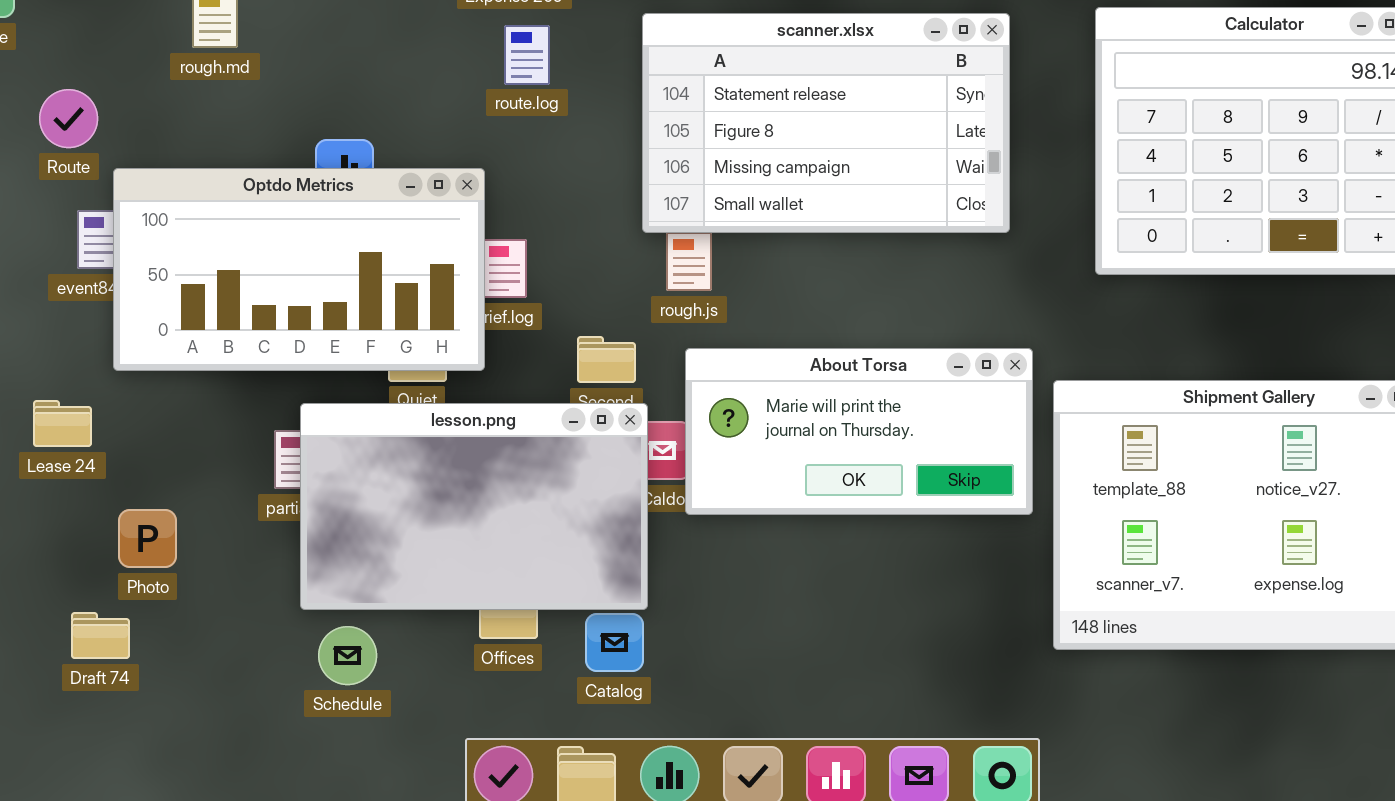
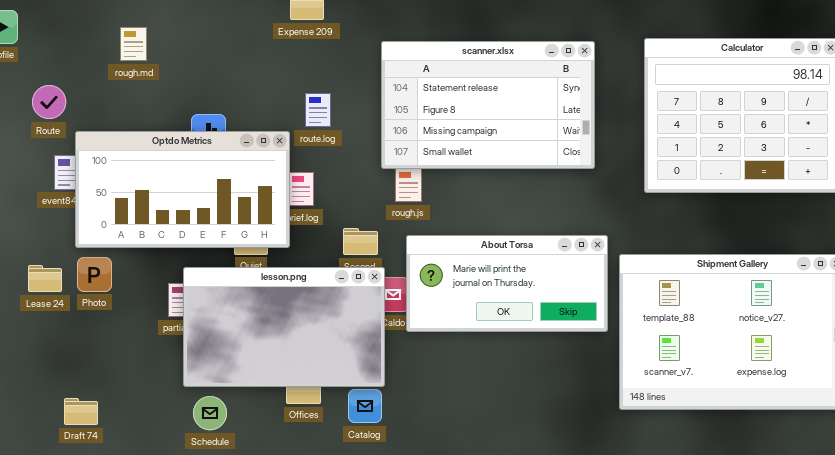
route.log: [504,25,550,85] -> [305,93,331,127], moved
Photo: [118,509,177,568] -> [77,257,112,292], moved
Draft 74: [71,612,130,659] -> [64,398,98,425], moved

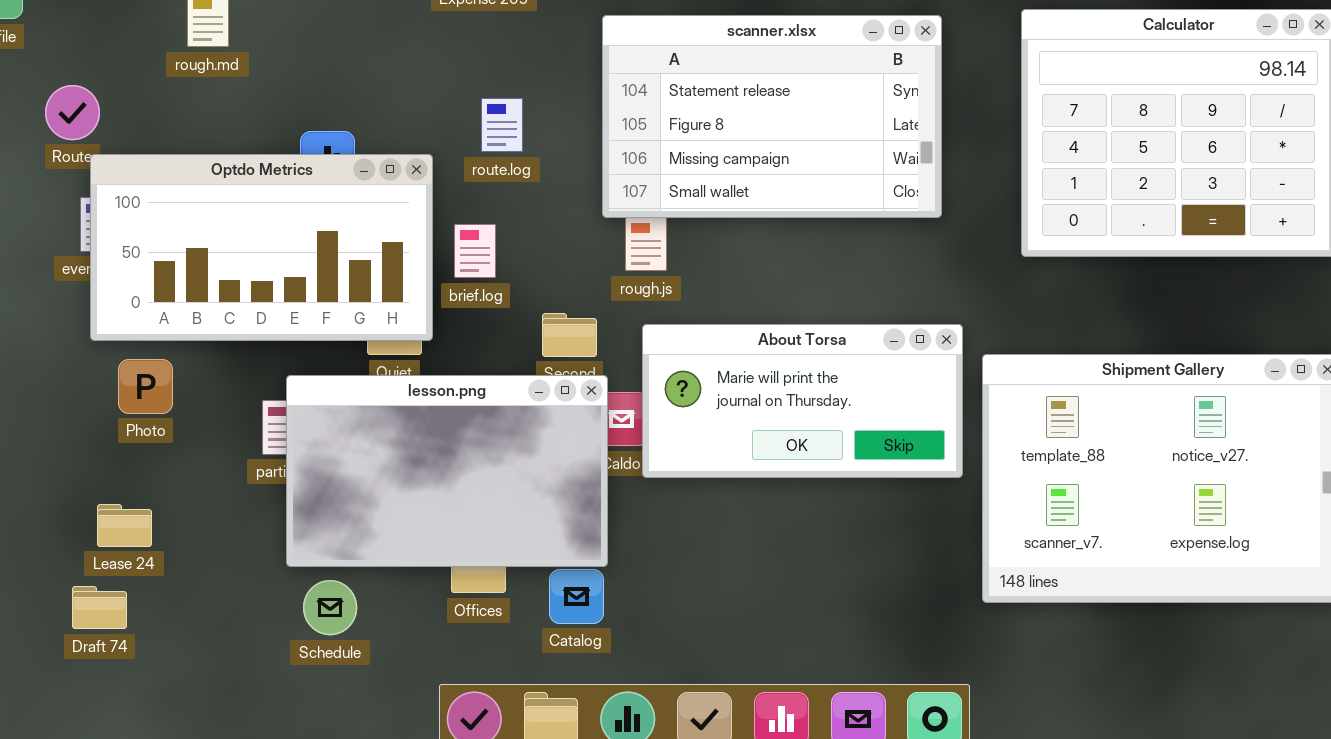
Optdo Metrics: [75,131,290,248] -> [90,154,433,341], moved
Lease 24: [28,265,62,292] -> [97,504,152,547], moved
Draft 74: [64,398,98,425] -> [72,586,127,629], moved

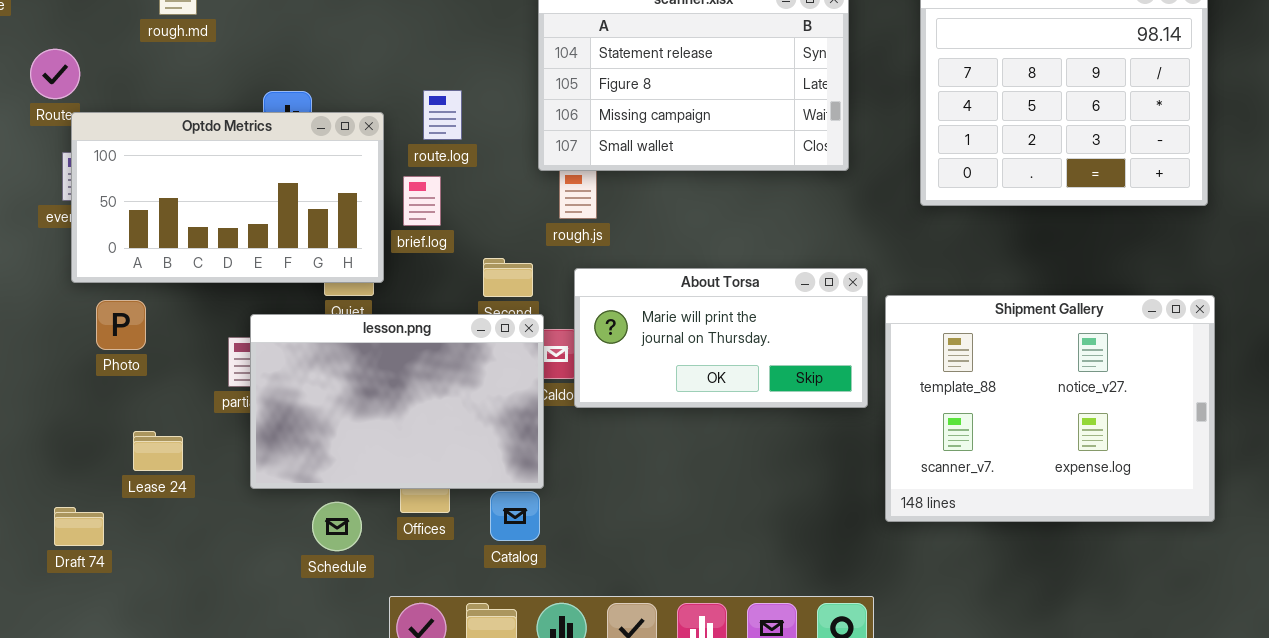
route.log: [481,98,523,152] -> [423,90,462,140], moved
Lease 24: [97,504,152,547] -> [133,431,183,471], moved
Schedule: [303,580,357,635] -> [312,502,362,551], moved

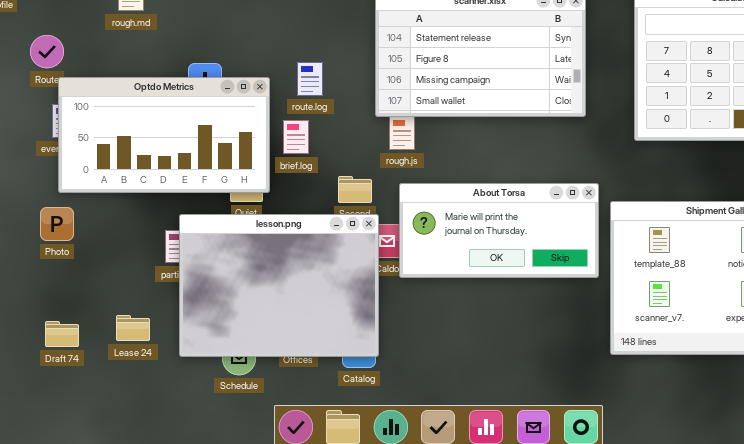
Photo: [96,300,146,350] -> [40,207,74,241], moved
lesson.png: [250,314,544,489] -> [179,214,379,357], resized
Lease 24: [133,431,183,471] -> [116,315,150,341], moved
Draft 74: [54,507,104,546] -> [45,321,79,347], moved

